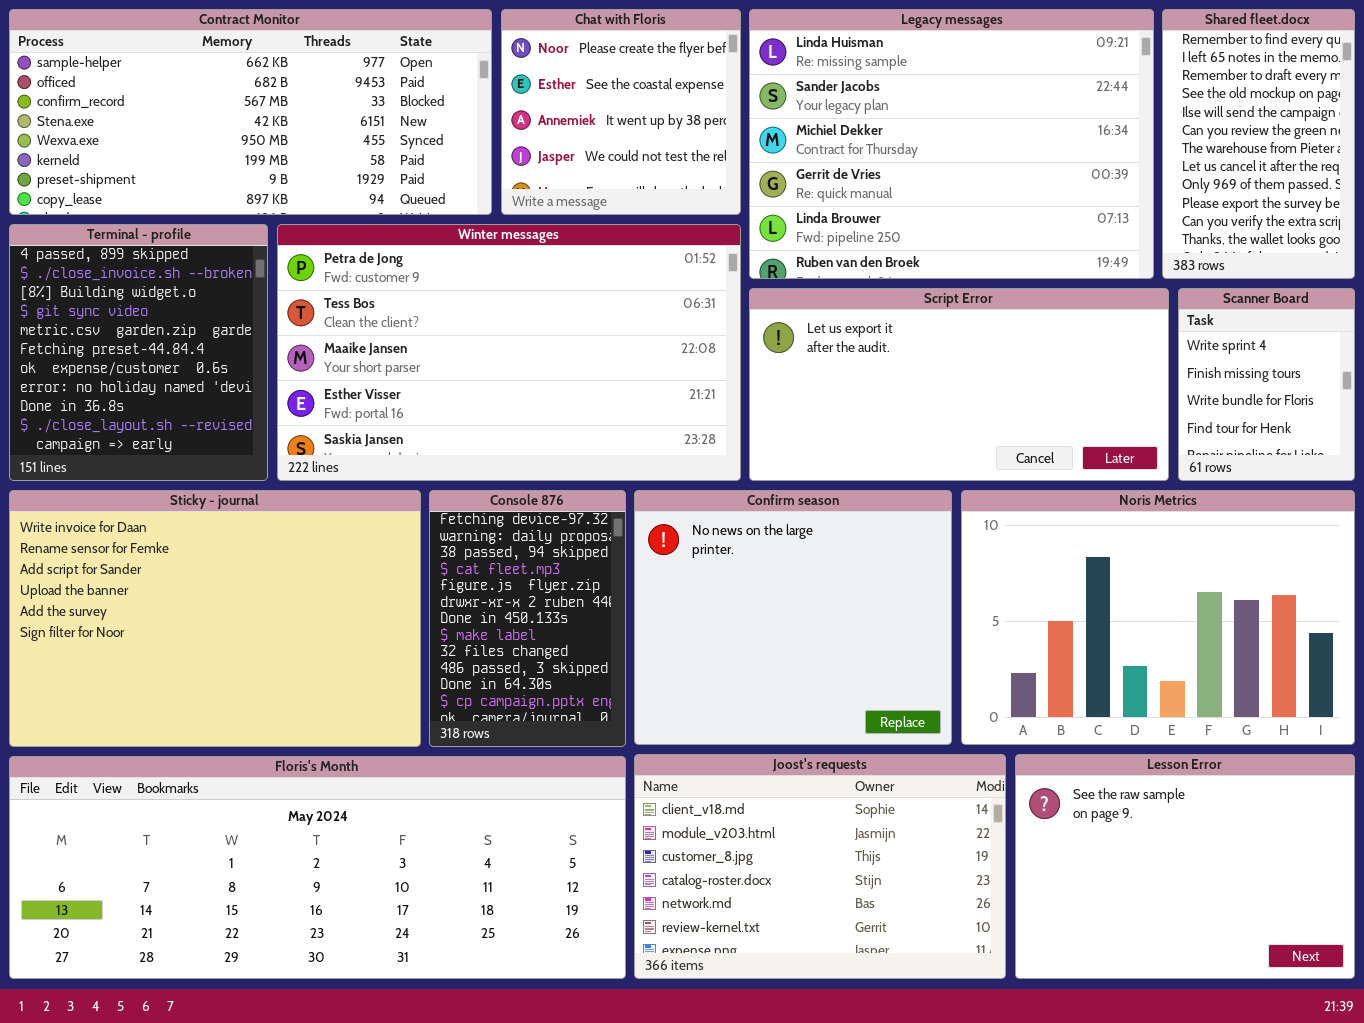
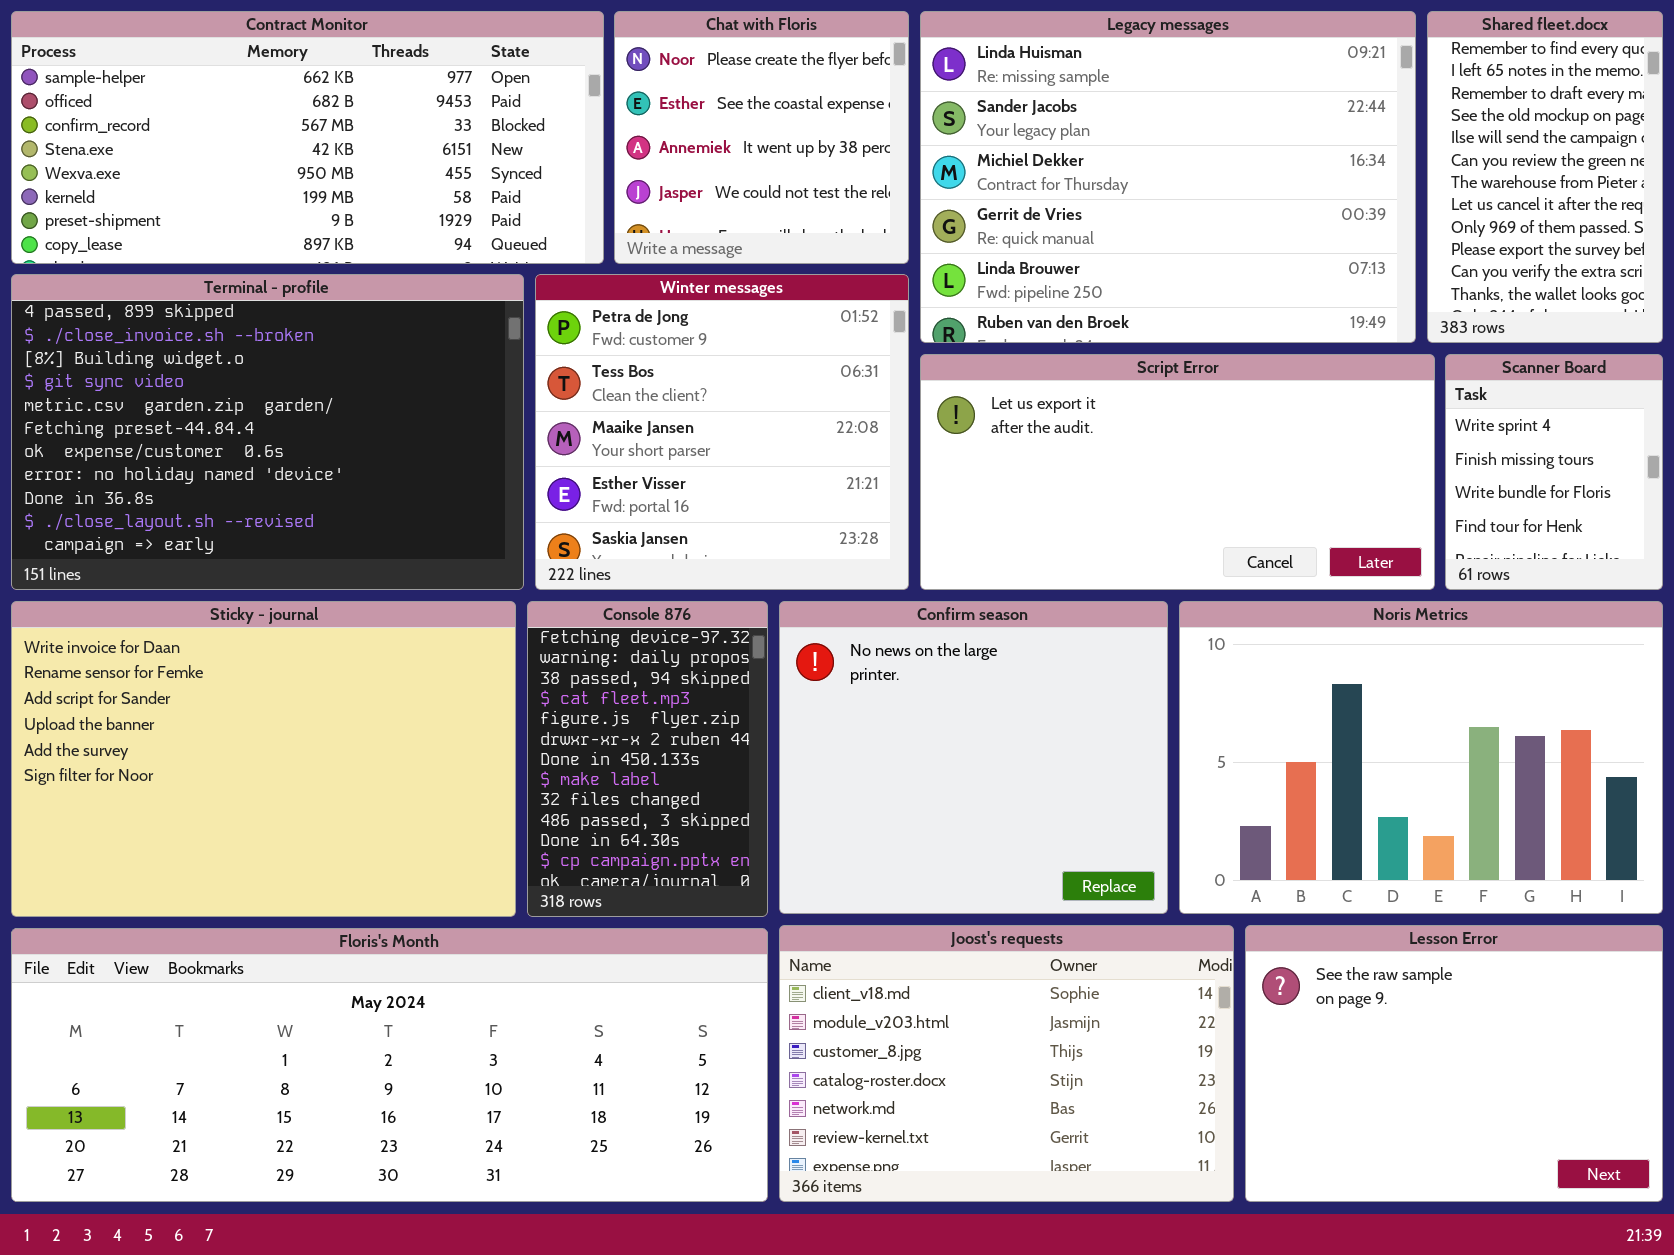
Terminal - profile: [9,224,268,481] -> [11,274,524,590], resized
Winter messages: [277,224,741,481] -> [535,274,909,590], resized

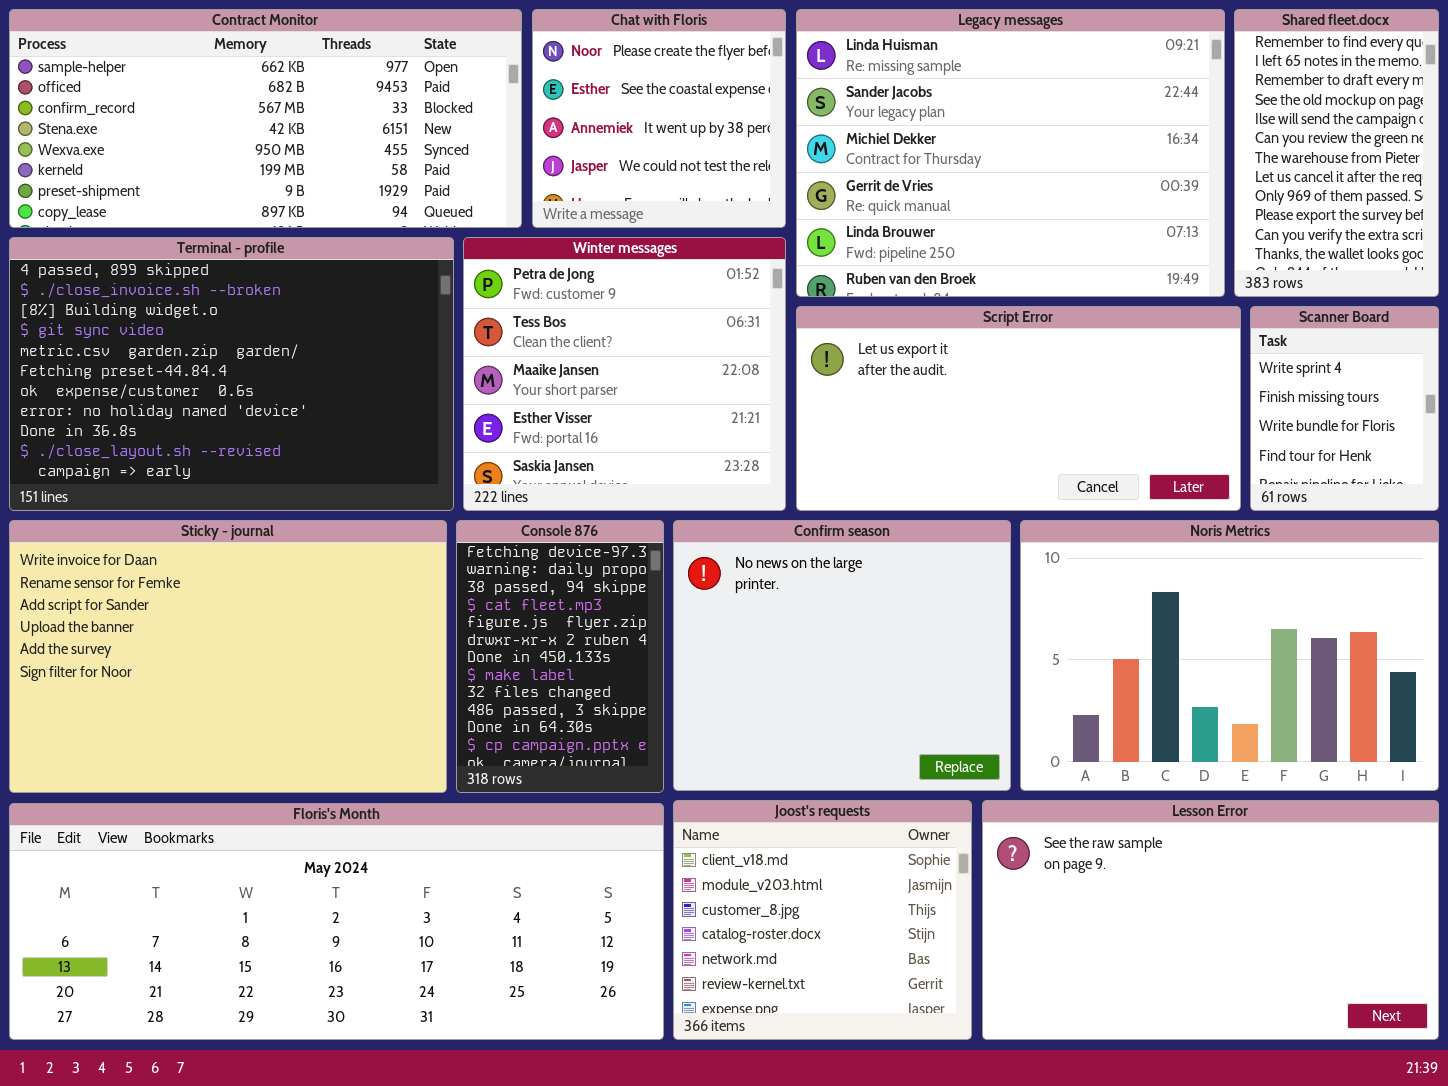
Joost's requests: [779,925,1234,1202] -> [673,800,972,1040], resized
Lesson Error: [1245,925,1663,1202] -> [982,800,1439,1040], resized

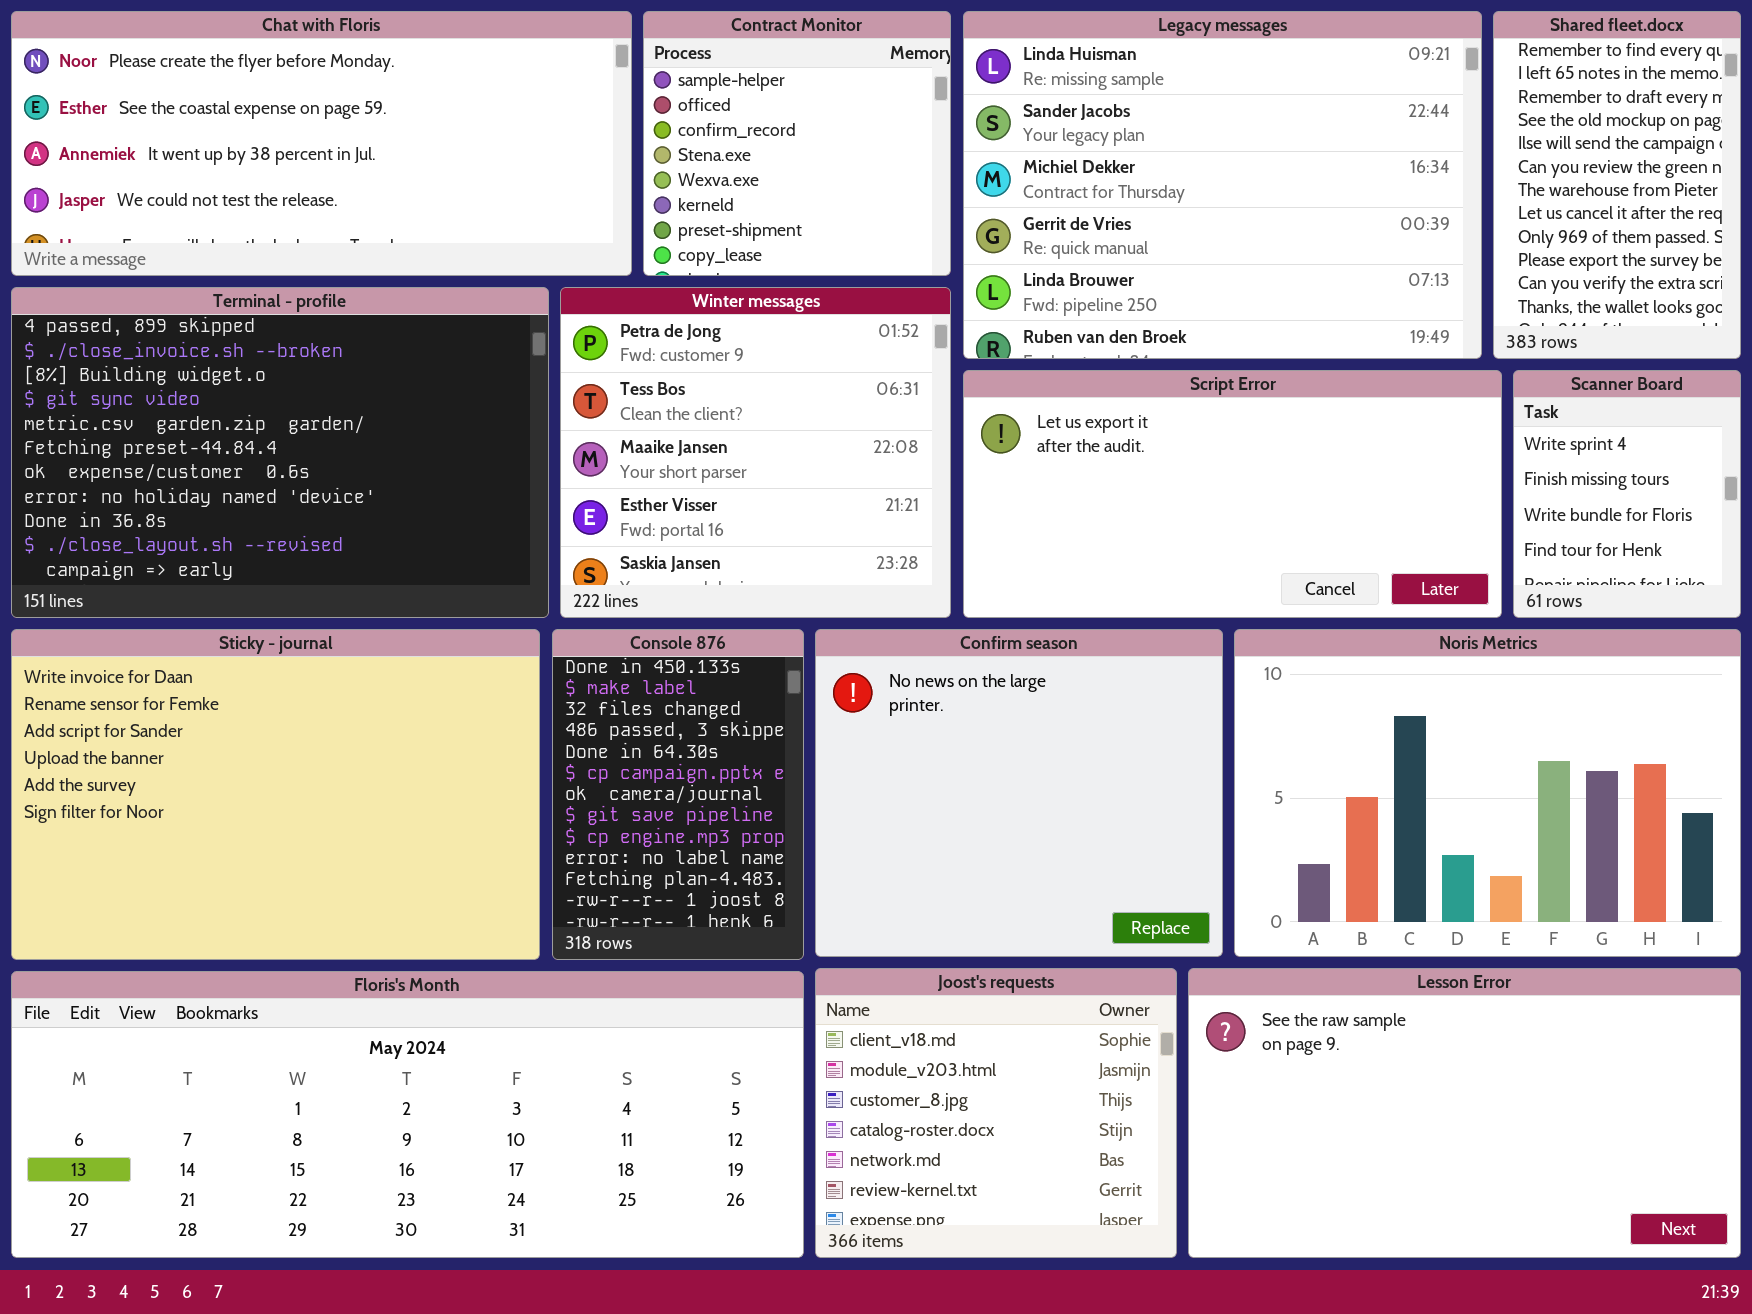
Contract Monitor: [9,9,522,228] -> [643,11,951,276], moved, resized
Chat with Floris: [532,9,786,228] -> [11,11,632,276], moved, resized
Console 876: [456,520,664,793] -> [552,629,804,960], scrolled down 6 rows

